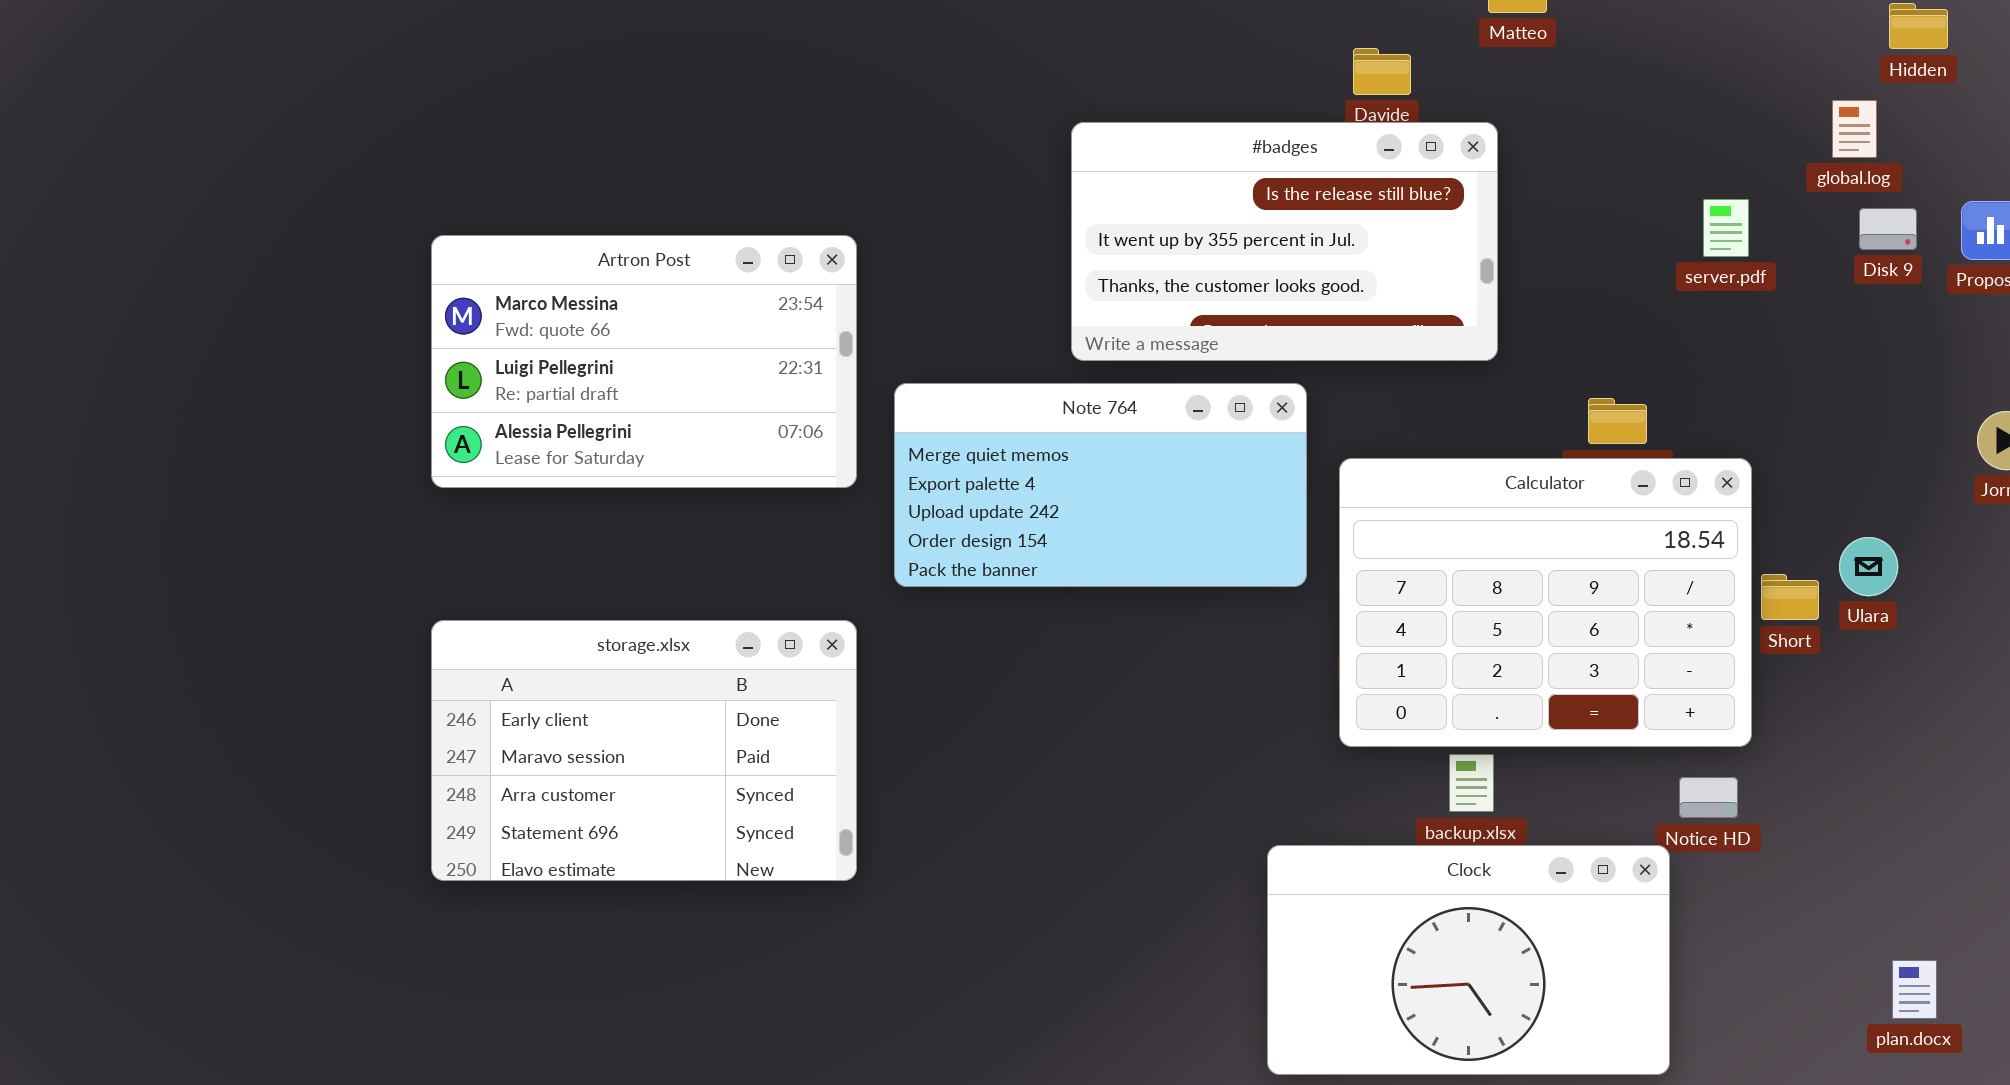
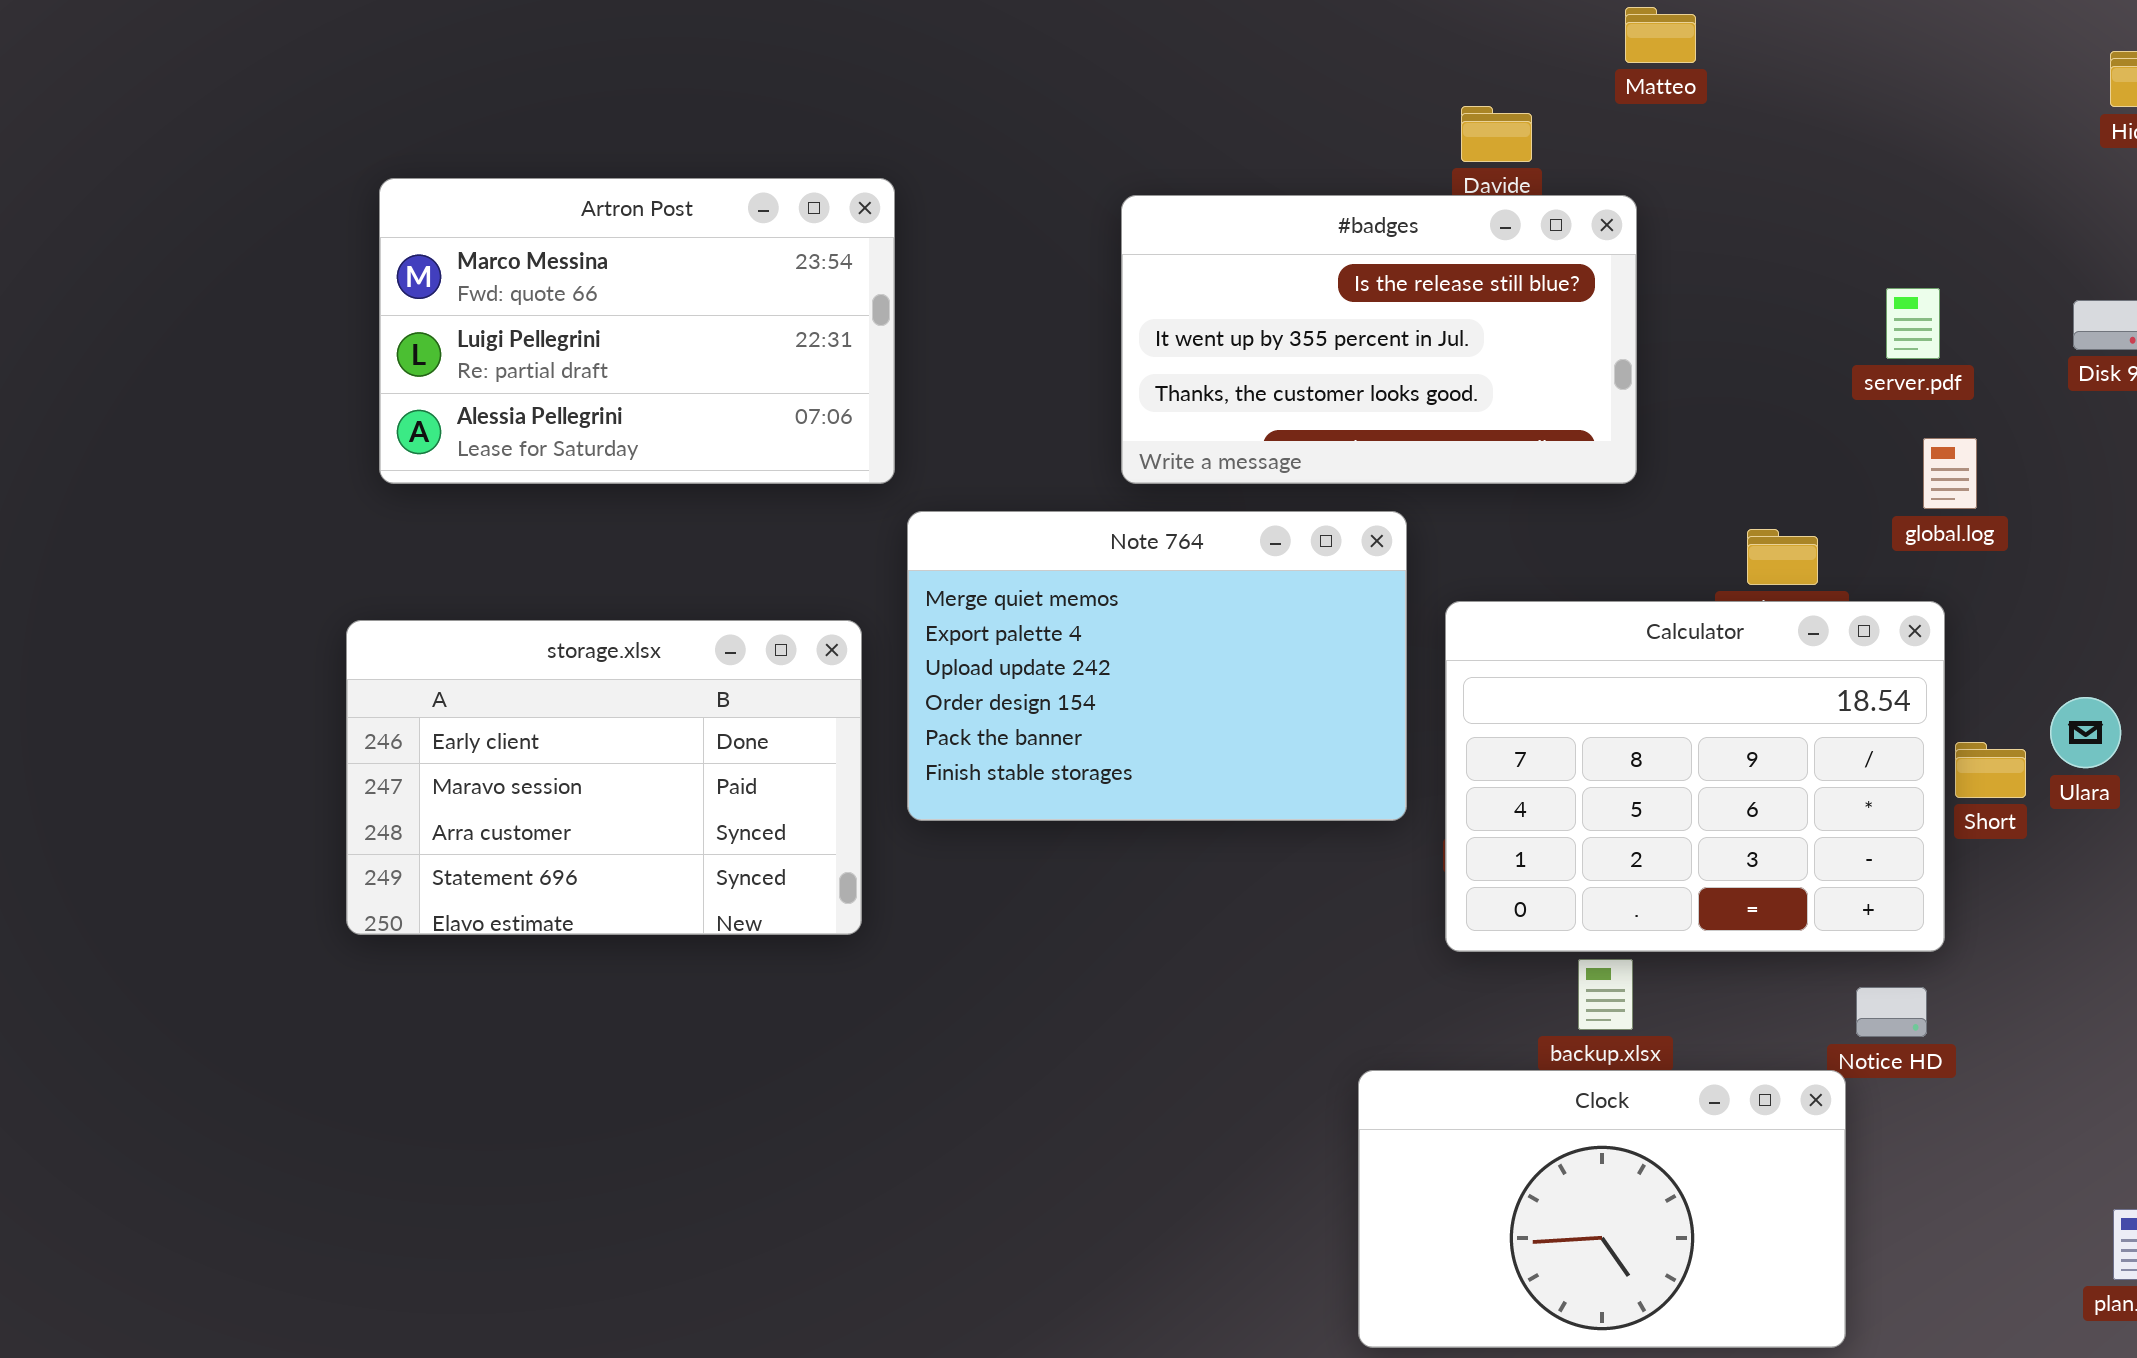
global.log: [1832,100,1877,158] -> [1923,438,1977,509], moved
Artron Post: [431,235,857,488] -> [379,178,895,484], moved
Note 764: [894,383,1307,587] -> [907,511,1407,821], resized
storage.xlsx: [431,620,857,881] -> [346,620,862,935], moved

